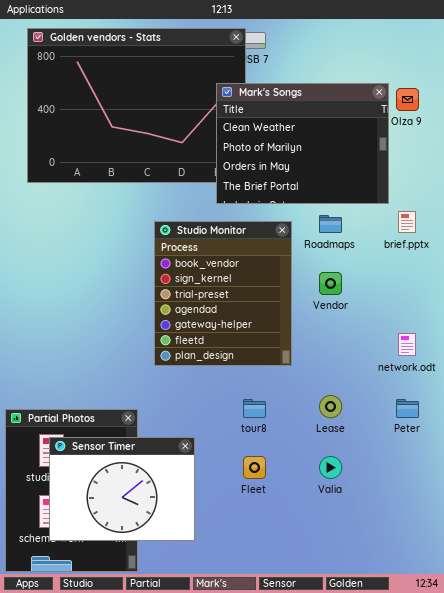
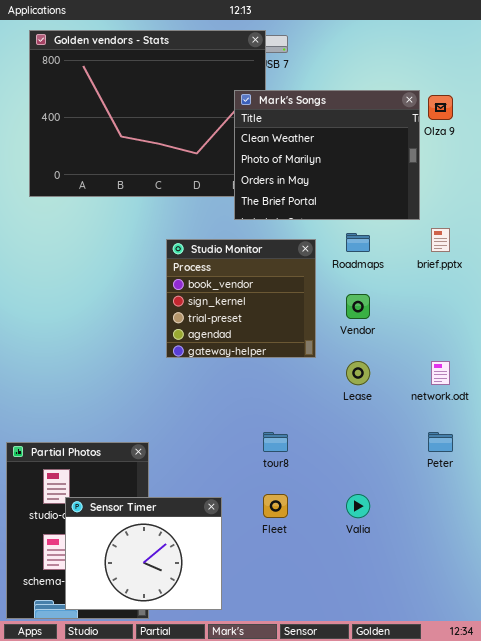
Studio Monitor: [154,221,292,366] -> [166,239,316,358], resized
Lease: [319,395,342,418] -> [346,361,370,385], moved
Sensor Timer: [49,437,195,541] -> [65,497,222,610], moved

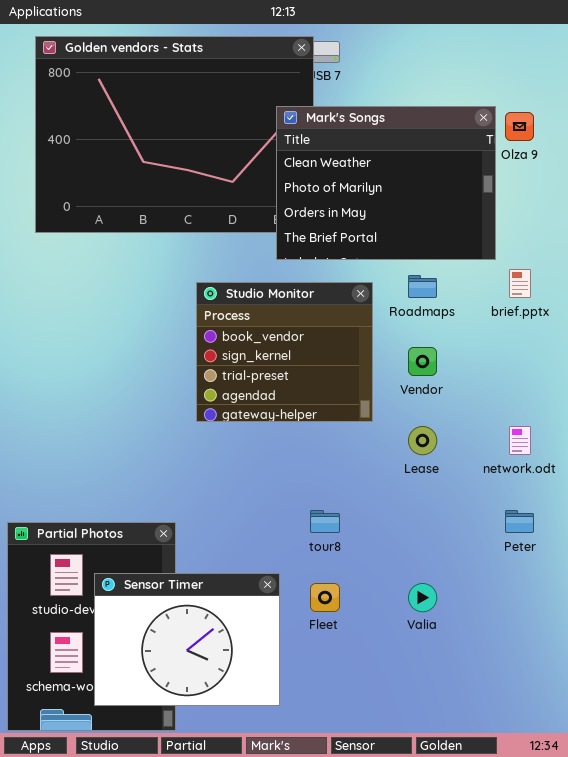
Sensor Timer: [65,497,222,610] -> [94,573,280,706], moved

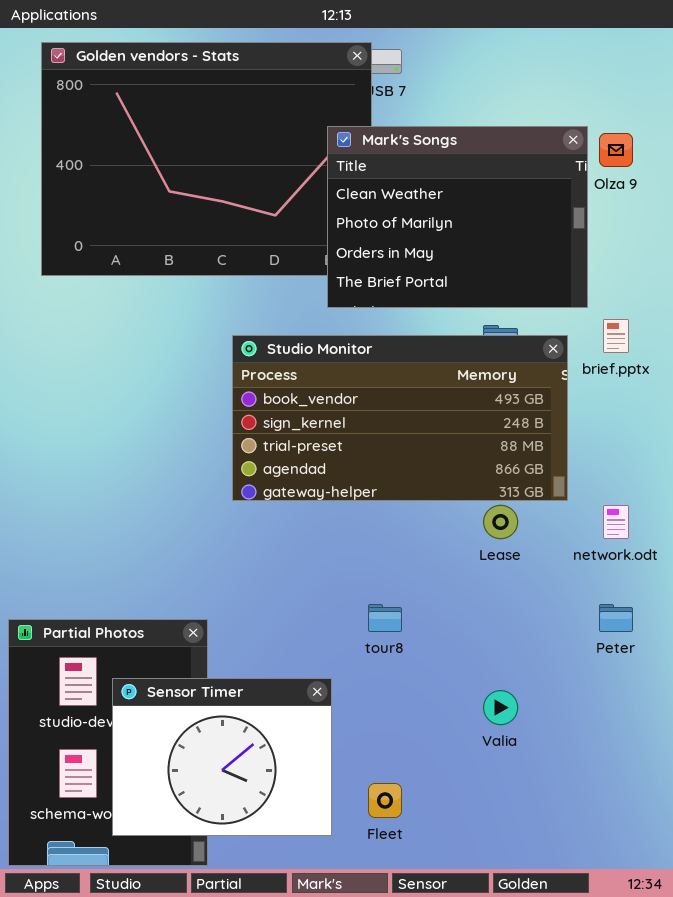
Studio Monitor: [196,282,373,422] -> [232,335,568,501], resized
Fleet: [310,583,340,612] -> [368,783,402,818], moved

